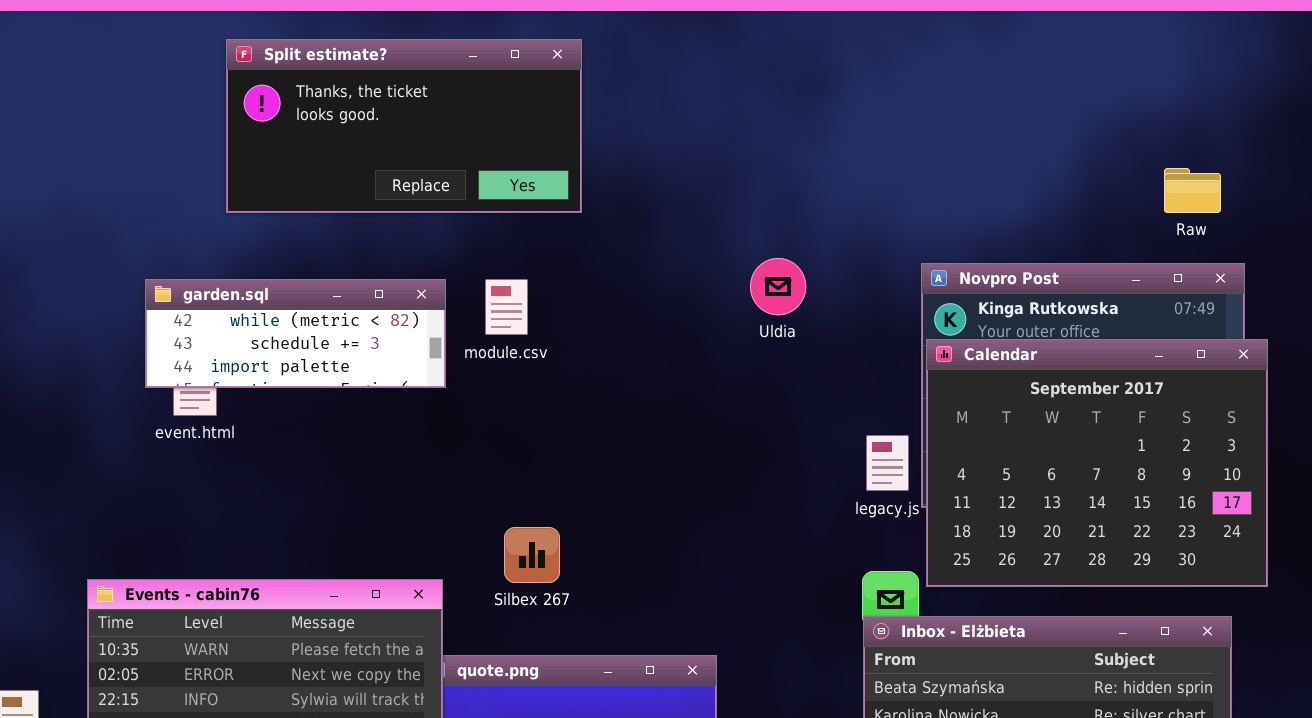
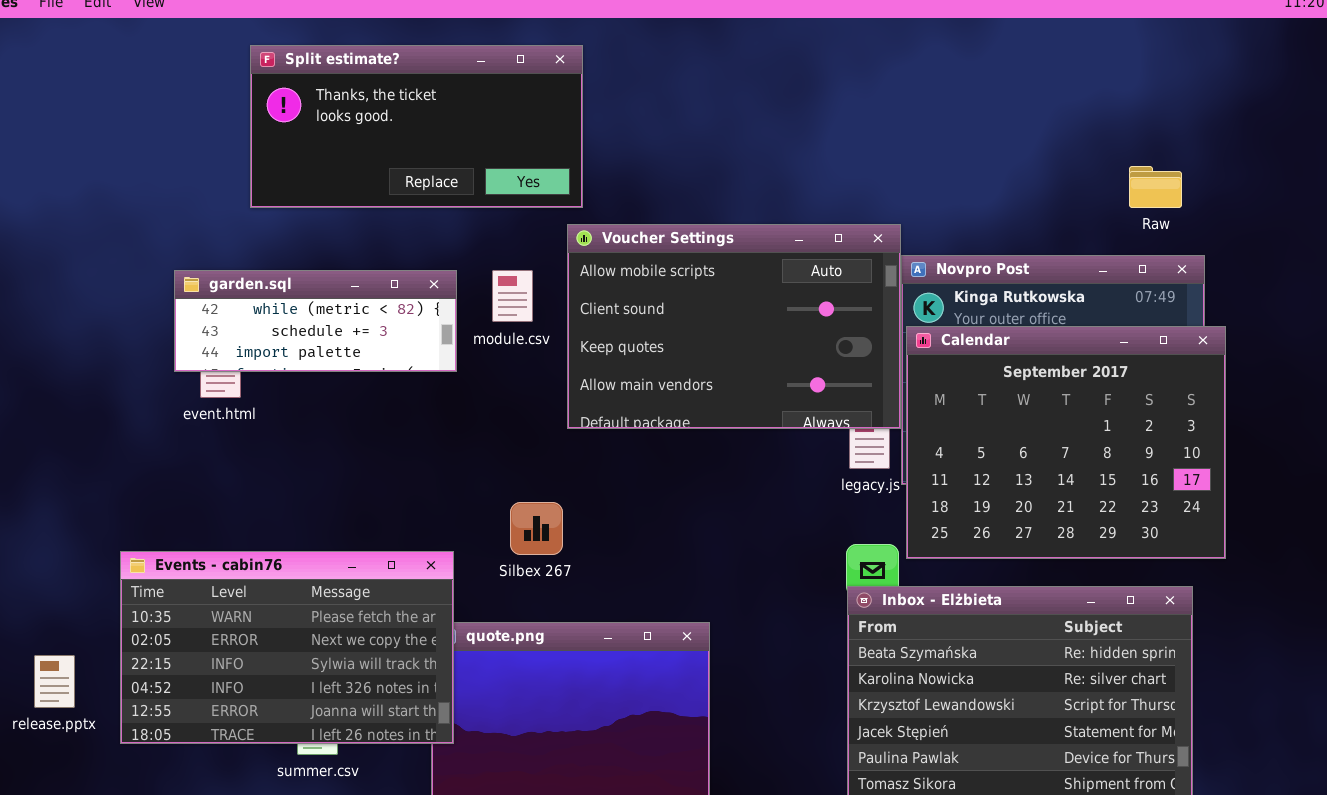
Voucher Settings: none -> [567,224,901,429], opened

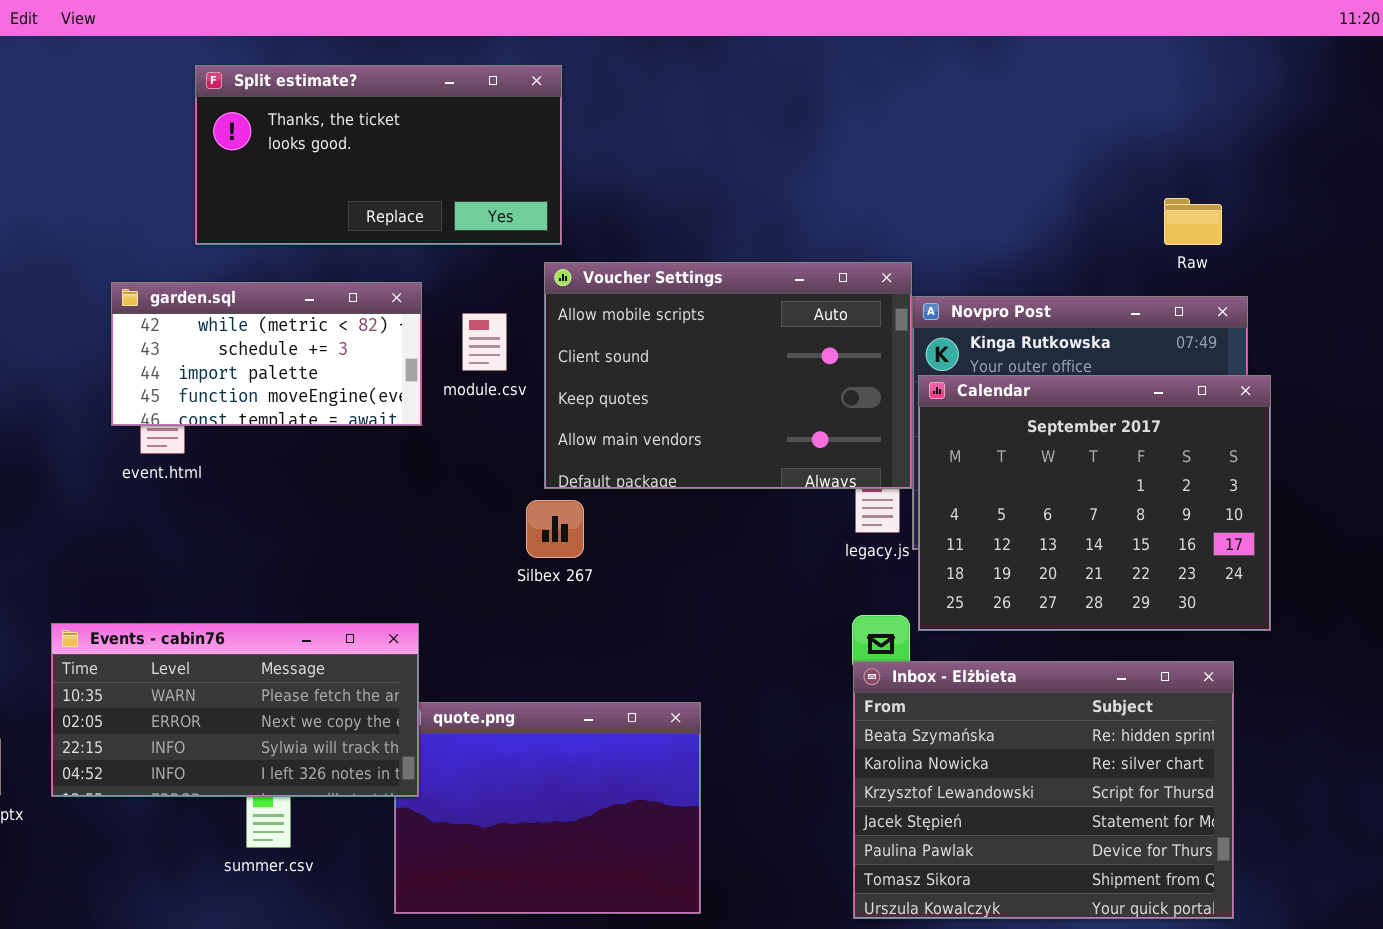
garden.sql: [174,270,457,372] -> [111,282,422,426], resized
Silbex 267: [510,502,563,555] -> [526,500,584,558], moved
Events - cabin76: [120,551,454,744] -> [51,623,419,797], resized

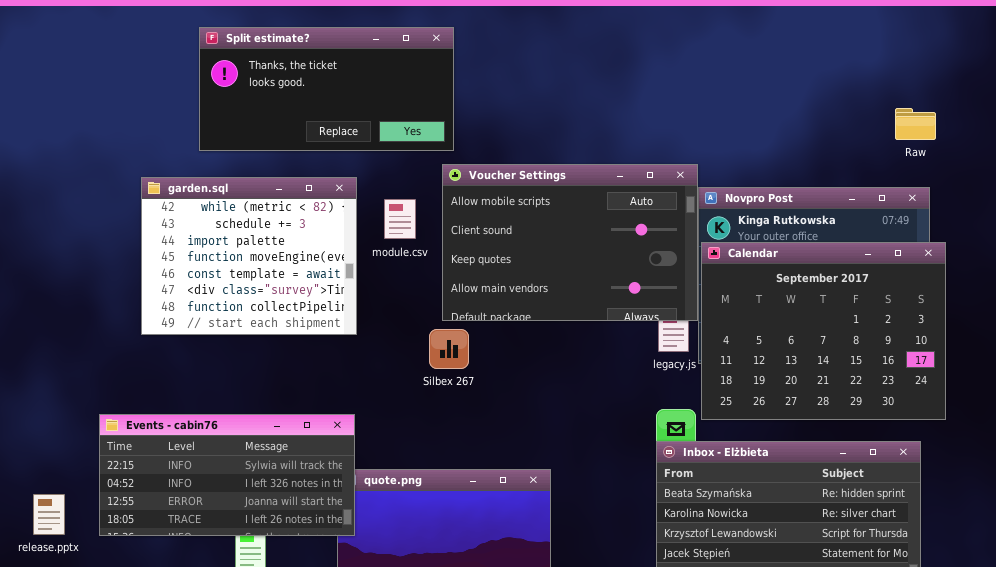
Raw: [1164,198,1222,245] -> [895,108,936,140], moved
garden.sql: [111,282,422,426] -> [141,177,357,335], resized
Events - cabin76: [51,623,419,797] -> [99,414,355,536], scrolled down 2 rows

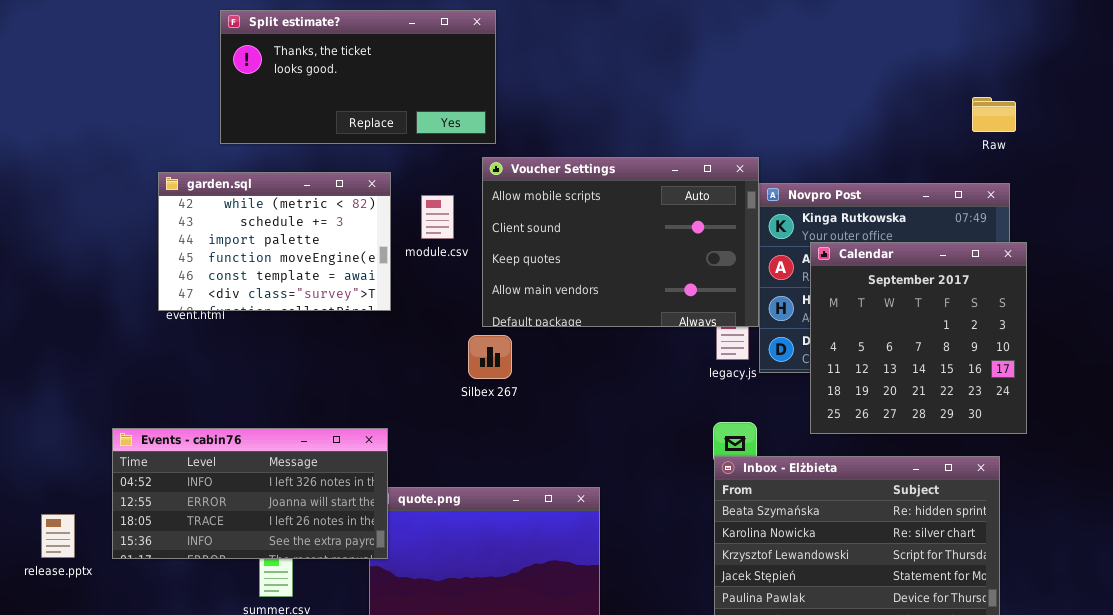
garden.sql: [141,177,357,335] -> [158,172,391,311], resized
Calendar: [701,242,946,420] -> [810,242,1027,434], resized
Events - cabin76: [99,414,355,536] -> [112,428,388,559], scrolled down 1 row

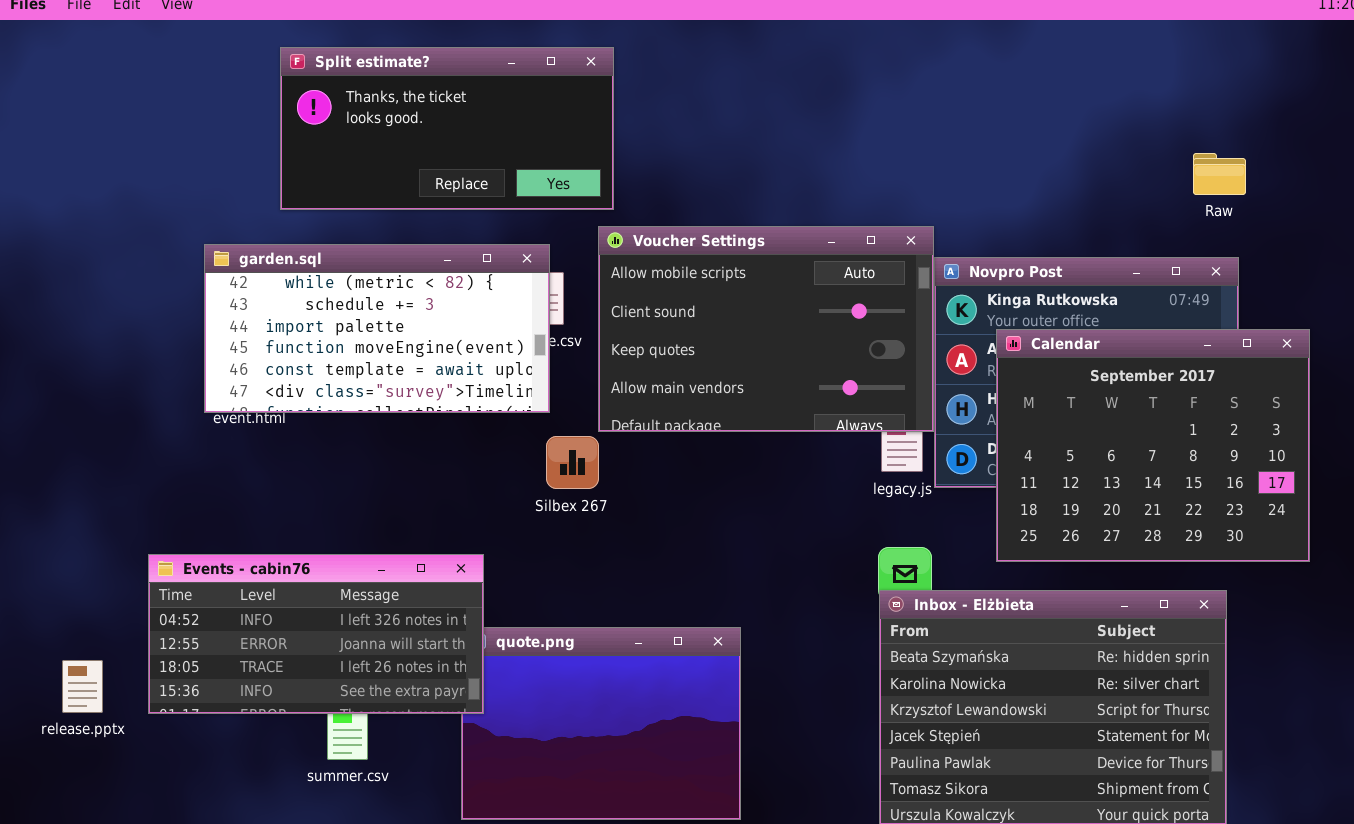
garden.sql: [158,172,391,311] -> [204,244,550,413], resized
Calendar: [810,242,1027,434] -> [996,329,1310,562], resized
Silbex 267: [468,335,512,379] -> [546,436,599,489], moved

